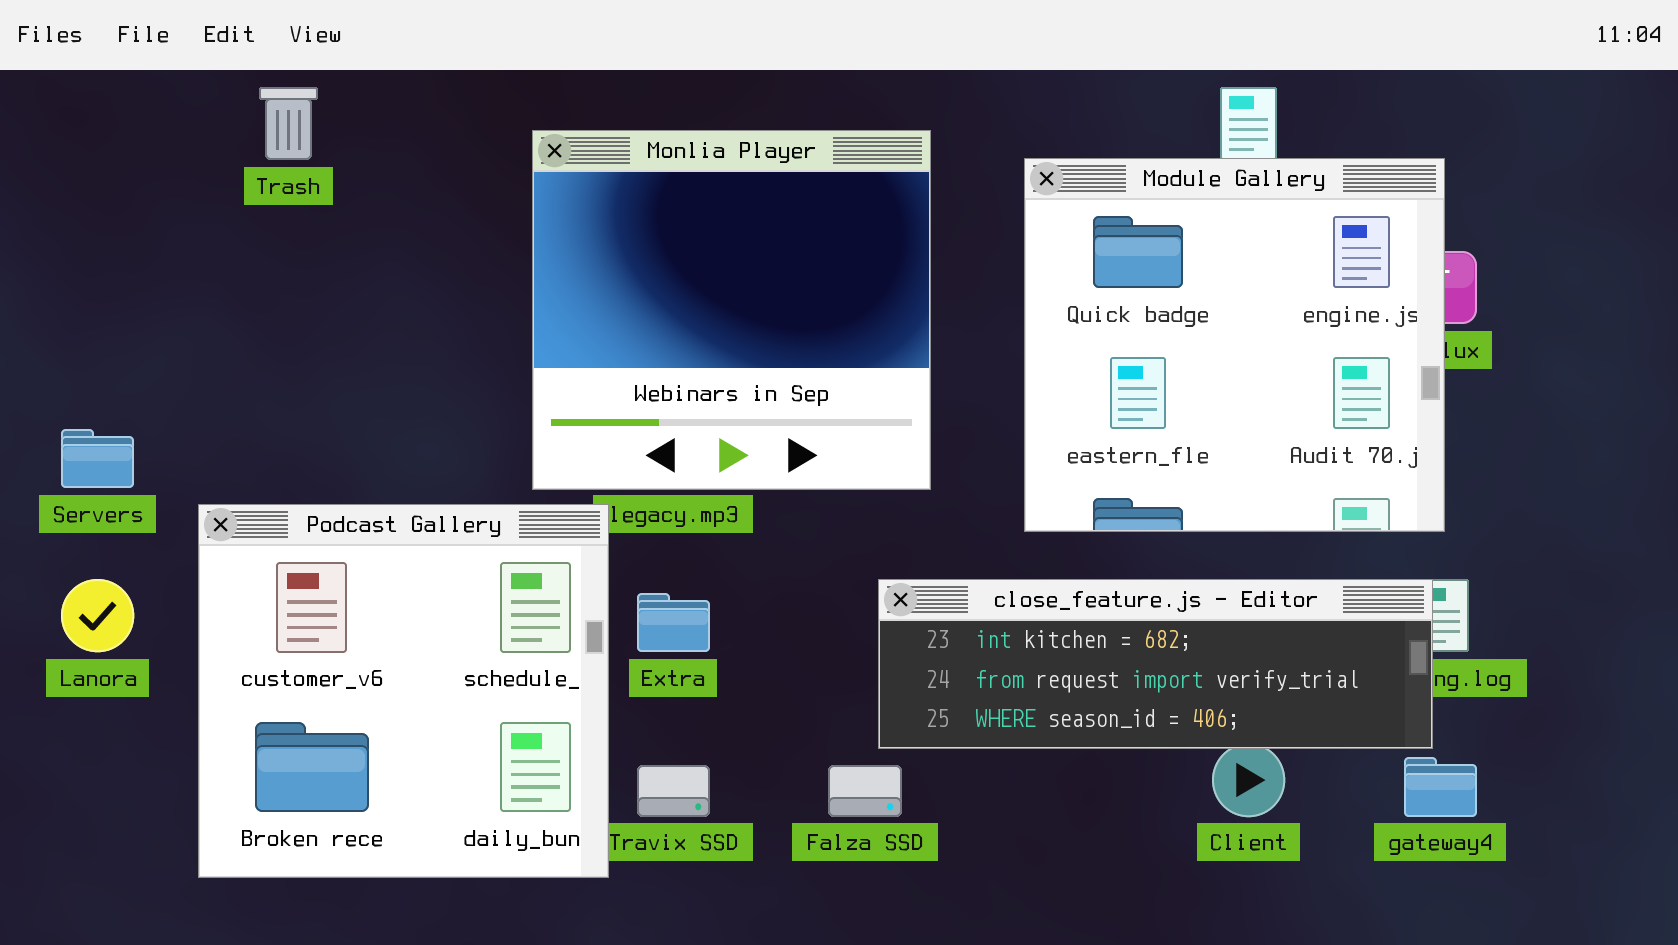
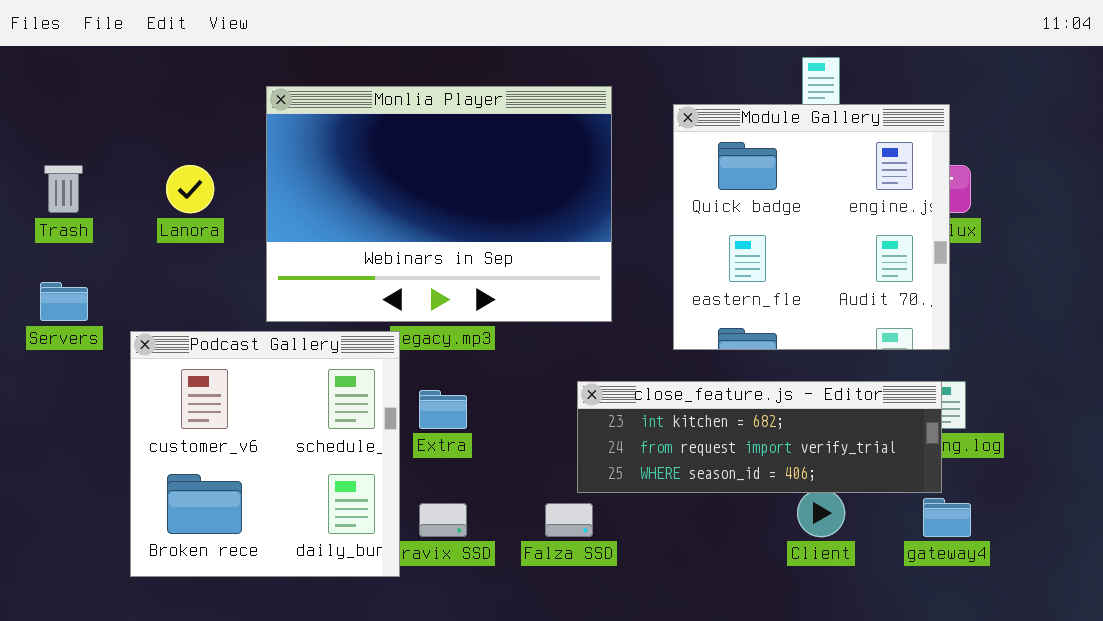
Trash: [259,87,318,160] -> [44,165,83,213], moved
Monlia Player: [532,130,931,490] -> [266,86,612,322], resized
Lanora: [61,579,134,652] -> [166,165,214,213], moved

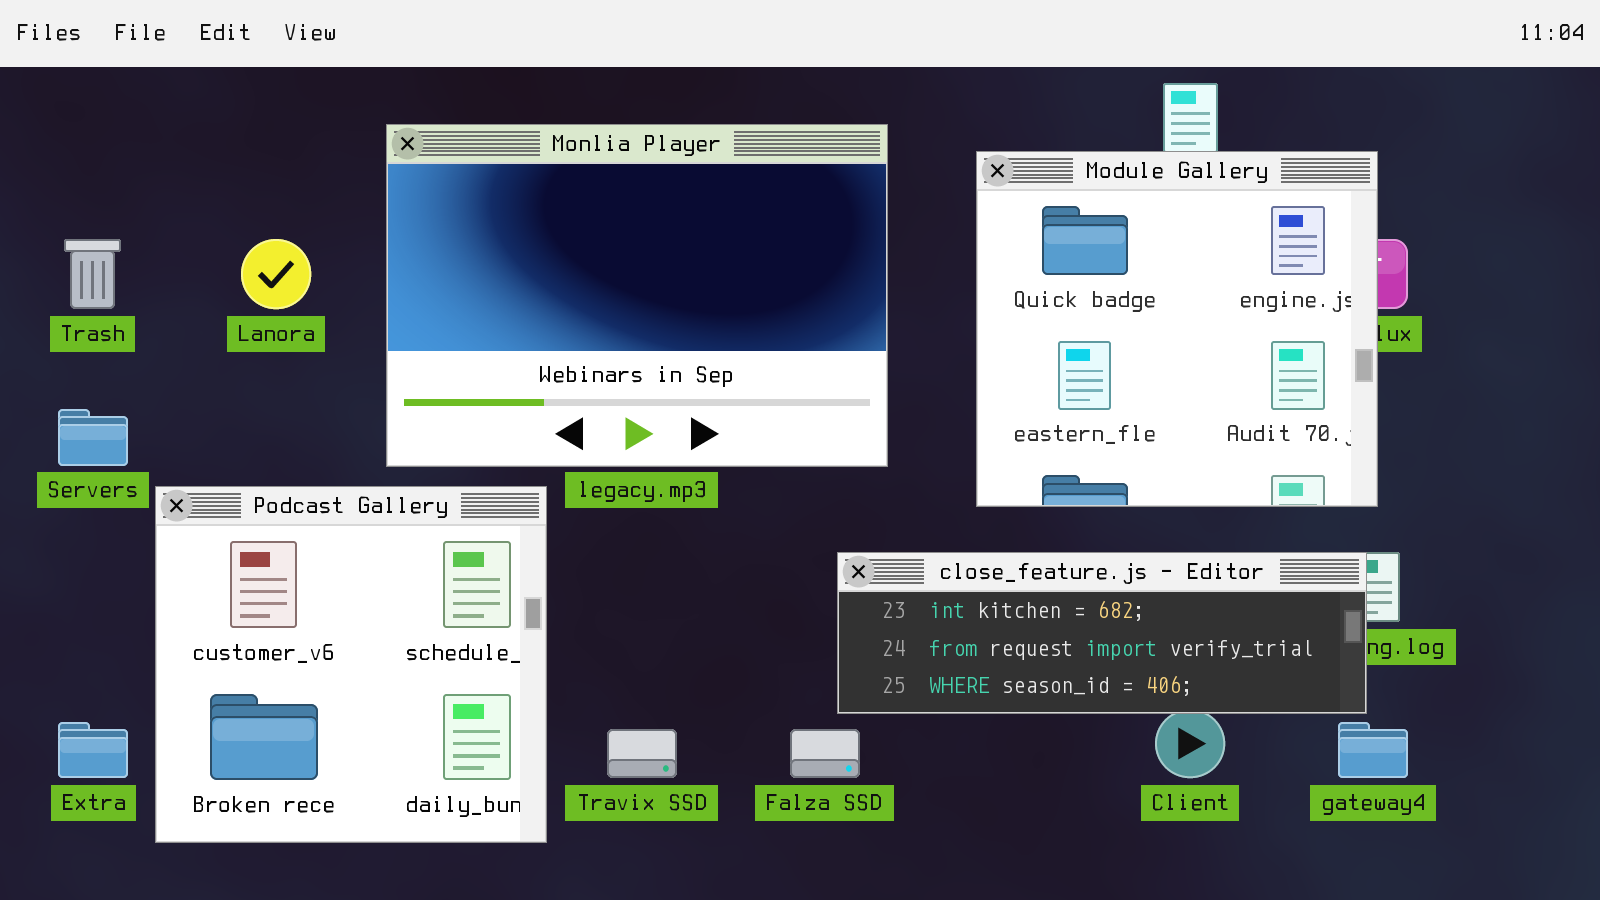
Podcast Gallery: [130,331,400,577] -> [155,486,547,843], moved
Extra: [419,390,467,429] -> [58,722,128,778], moved

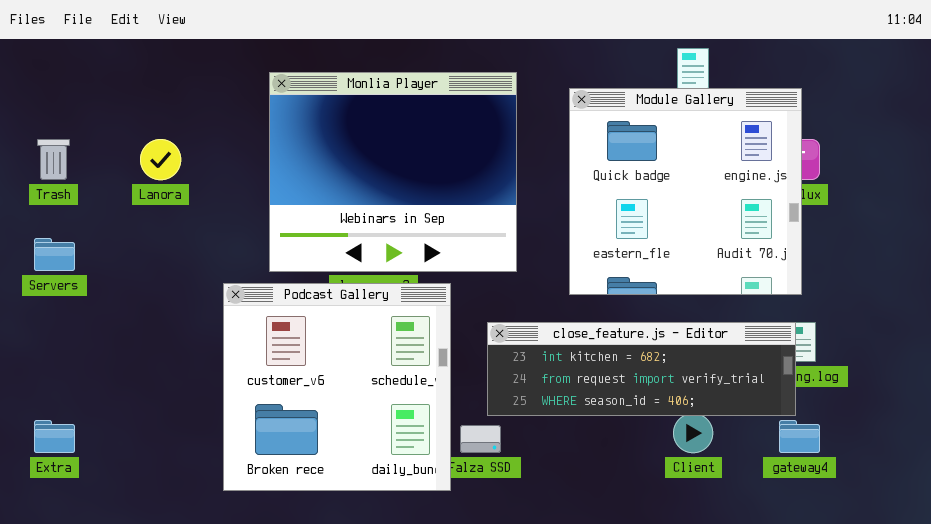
Monlia Player: [386,124,888,467] -> [269,72,517,272], resized
Podcast Gallery: [155,486,547,843] -> [223,283,451,491], moved

